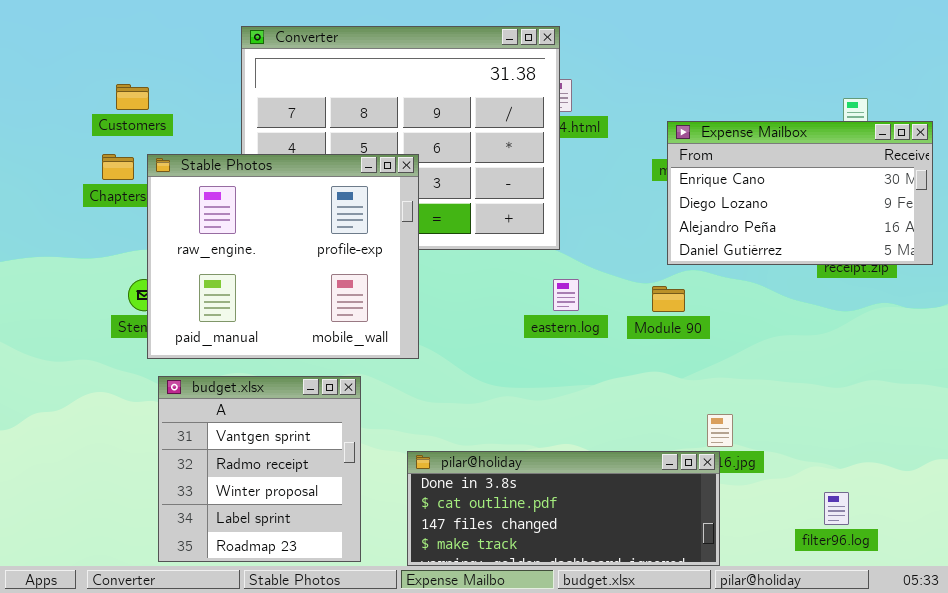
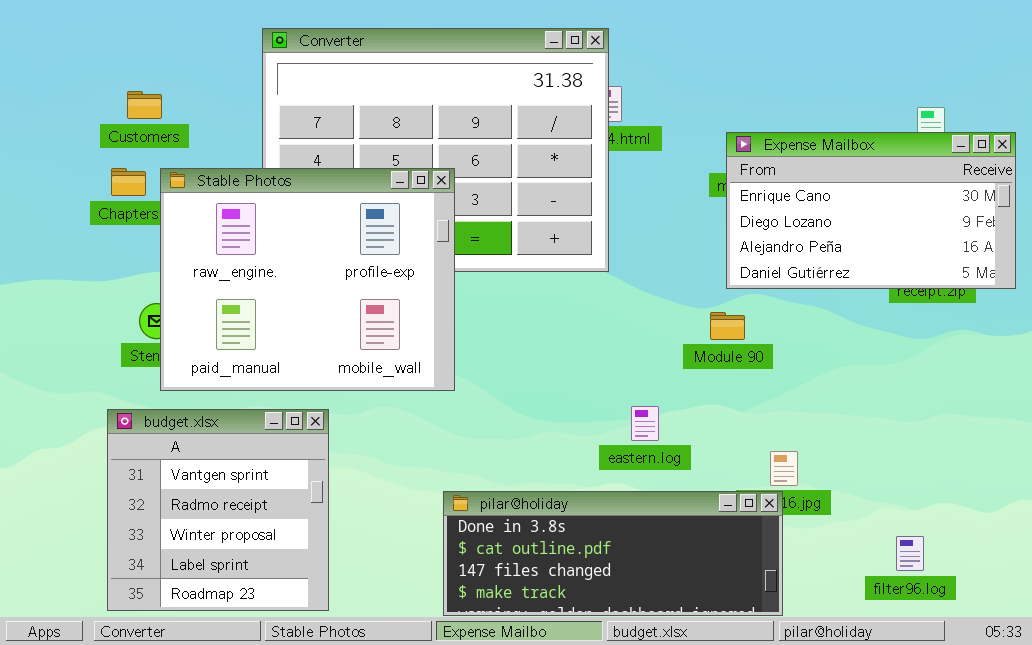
eastern.log: [553,279,579,311] -> [631,406,659,441], moved
budget.xlsx: [158,376,361,562] -> [107,409,329,611], moved

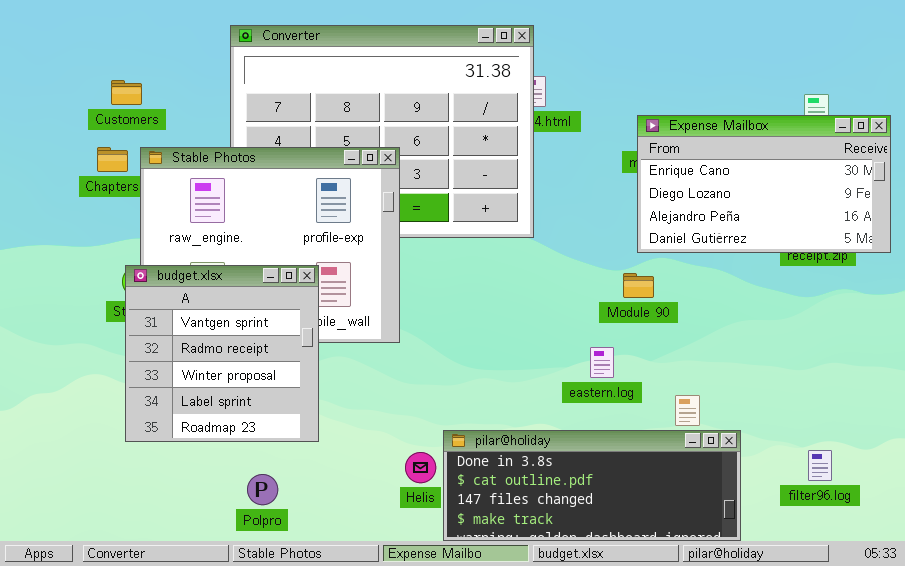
eastern.log: [631,406,659,441] -> [590,347,614,378], moved
budget.xlsx: [107,409,329,611] -> [125,265,319,442], moved
pilar@holiday: [443,491,783,616] -> [443,430,741,541], moved
filter96.log: [896,536,924,571] -> [808,450,832,481], moved

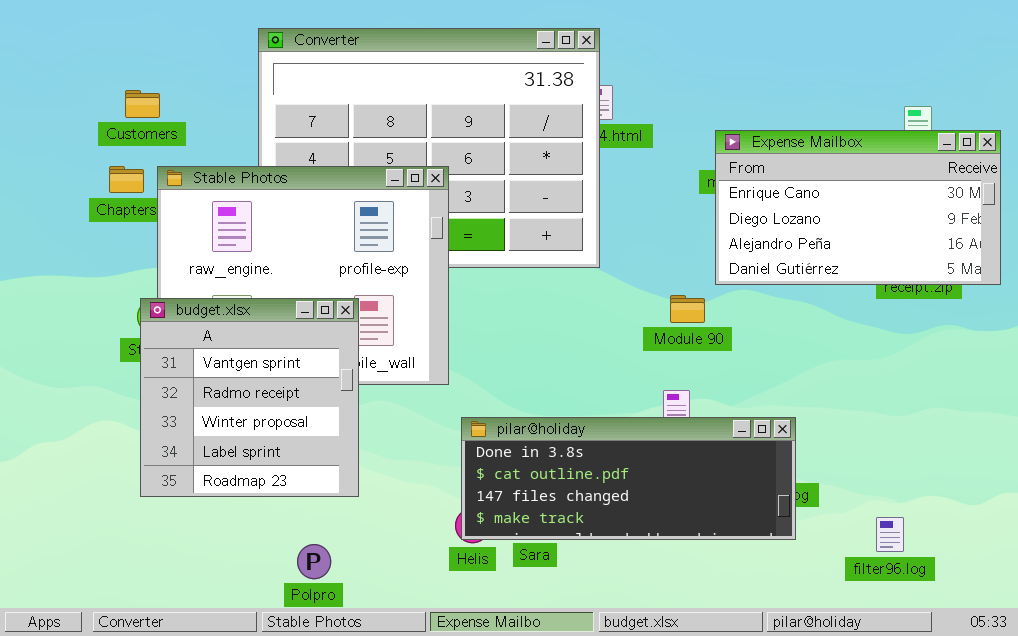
Module 90: [623,273,654,298] -> [670,295,705,323], moved
pilar@holiday: [443,430,741,541] -> [461,417,796,540], moved
filter96.log: [808,450,832,481] -> [876,517,904,552], moved
Polpro: [247,474,278,505] -> [297,544,331,579], moved

